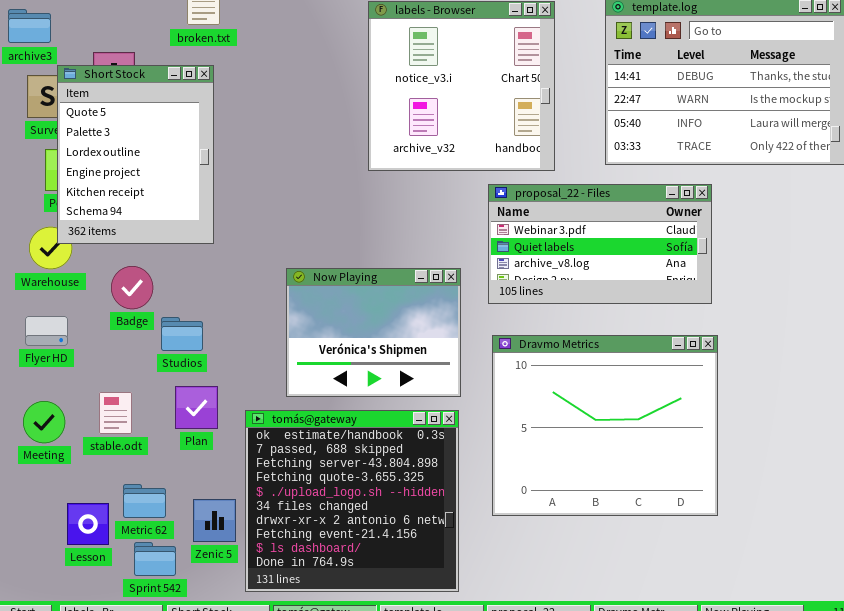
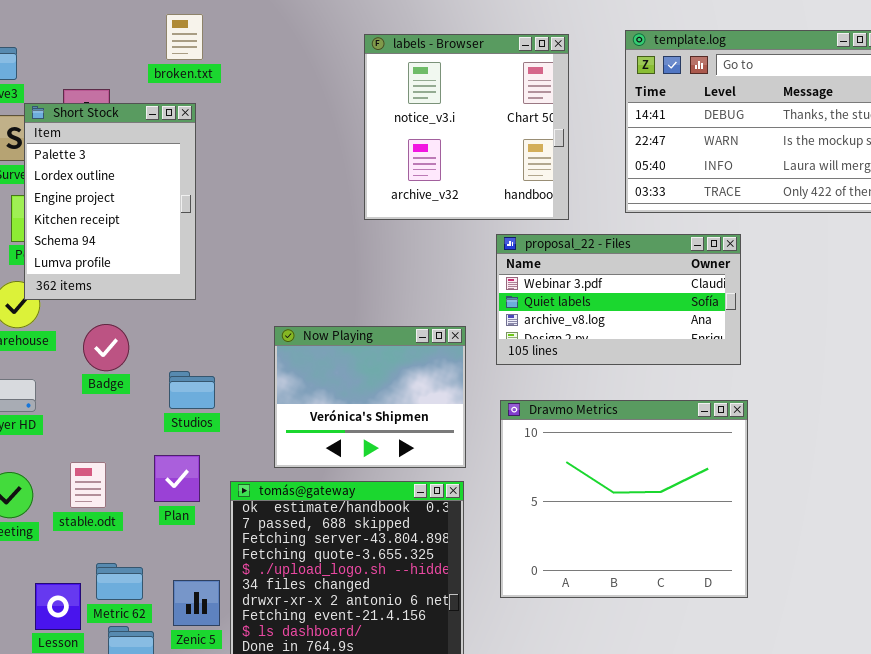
Short Stock: [57,65,214,244] -> [24,103,196,300], scrolled down 1 row
Studios: [161,317,203,351] -> [169,371,215,409], moved

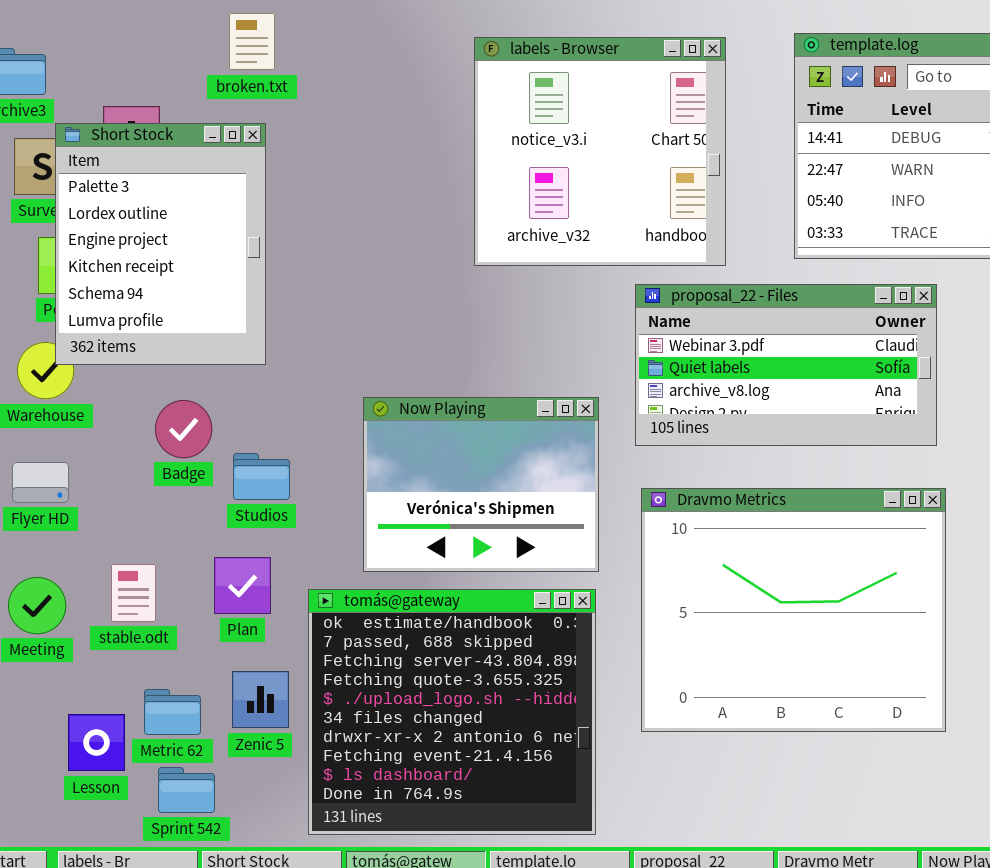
Badge: [83,324,129,371] -> [155,400,212,458], moved
Zenic 5: [173,580,220,626] -> [232,671,289,728], moved

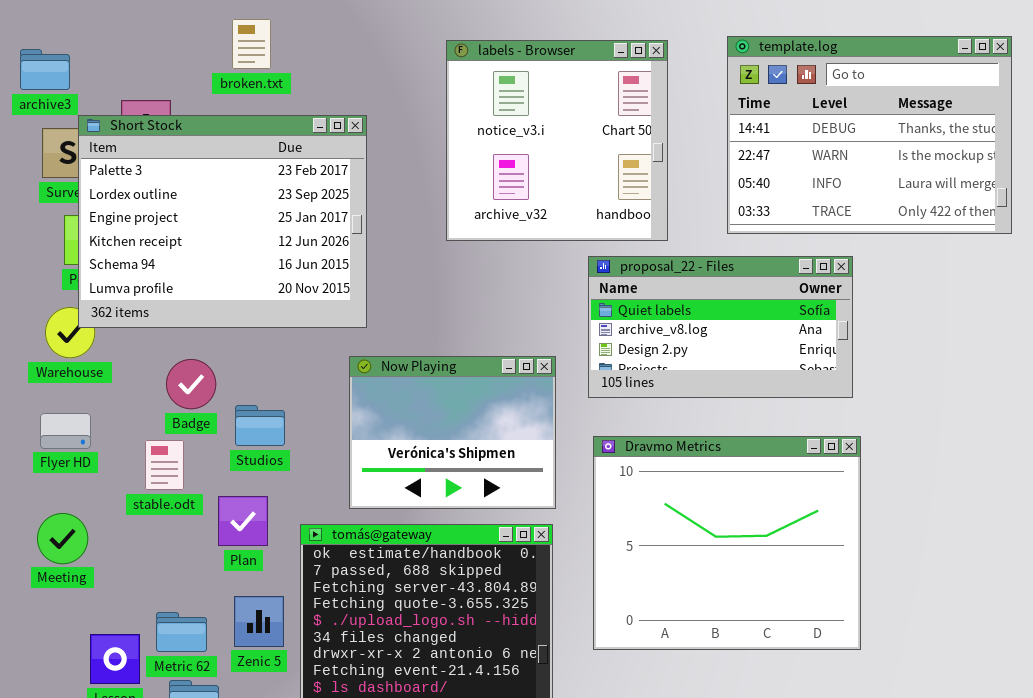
Short Stock: [55,123,266,365] -> [78,115,367,328], resized
proposal_22 - Files: [635,284,937,446] -> [588,256,853,398], scrolled down 1 row
stable.odt: [111,564,156,622] -> [145,440,184,490], moved

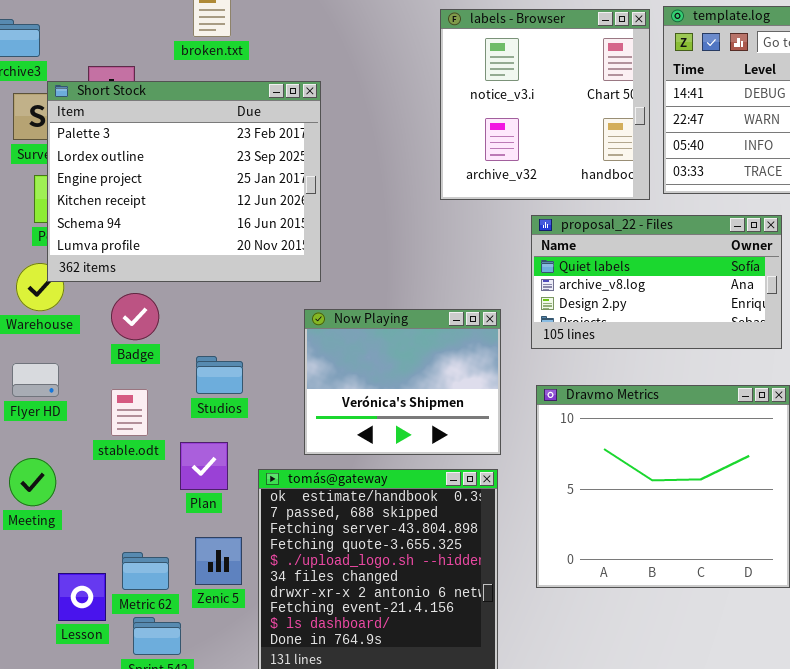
labels - Browser: [446,40,668,241] -> [440,9,650,200], moved
Badge: [166,359,216,409] -> [111,293,159,340], moved

